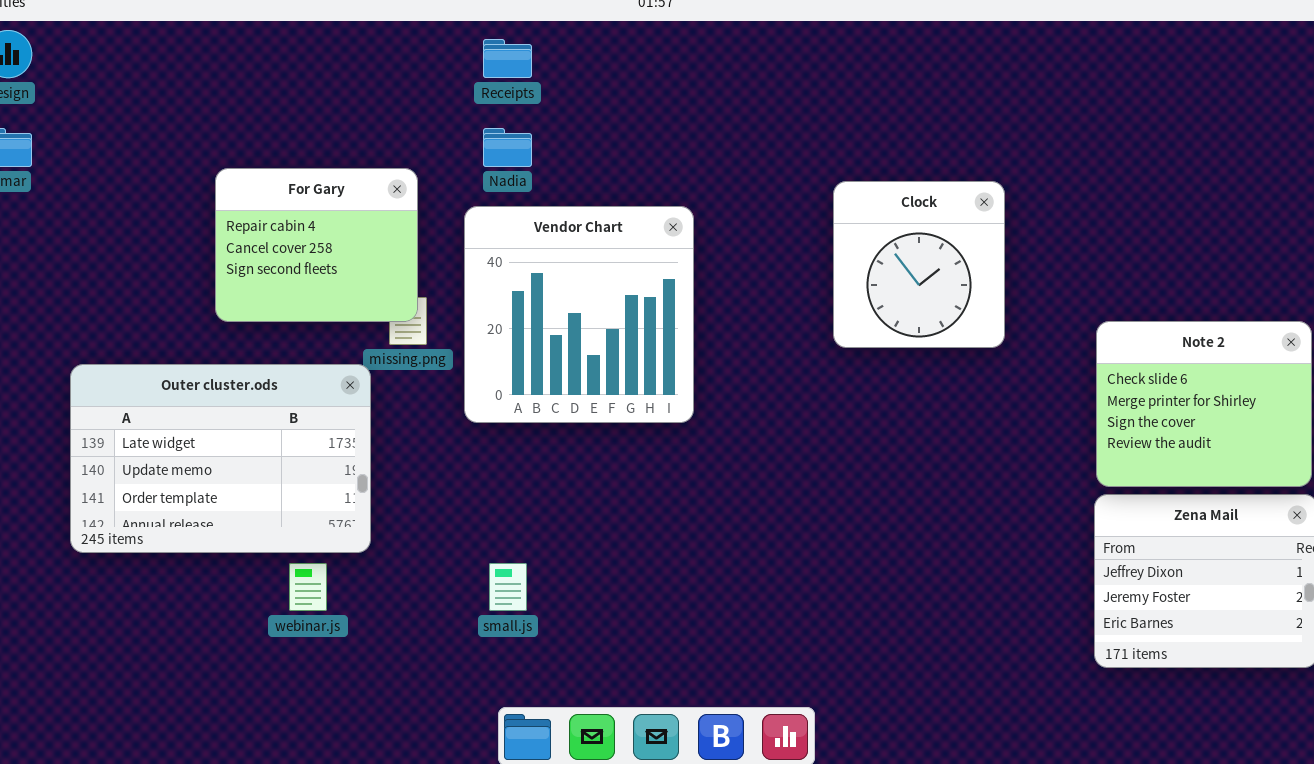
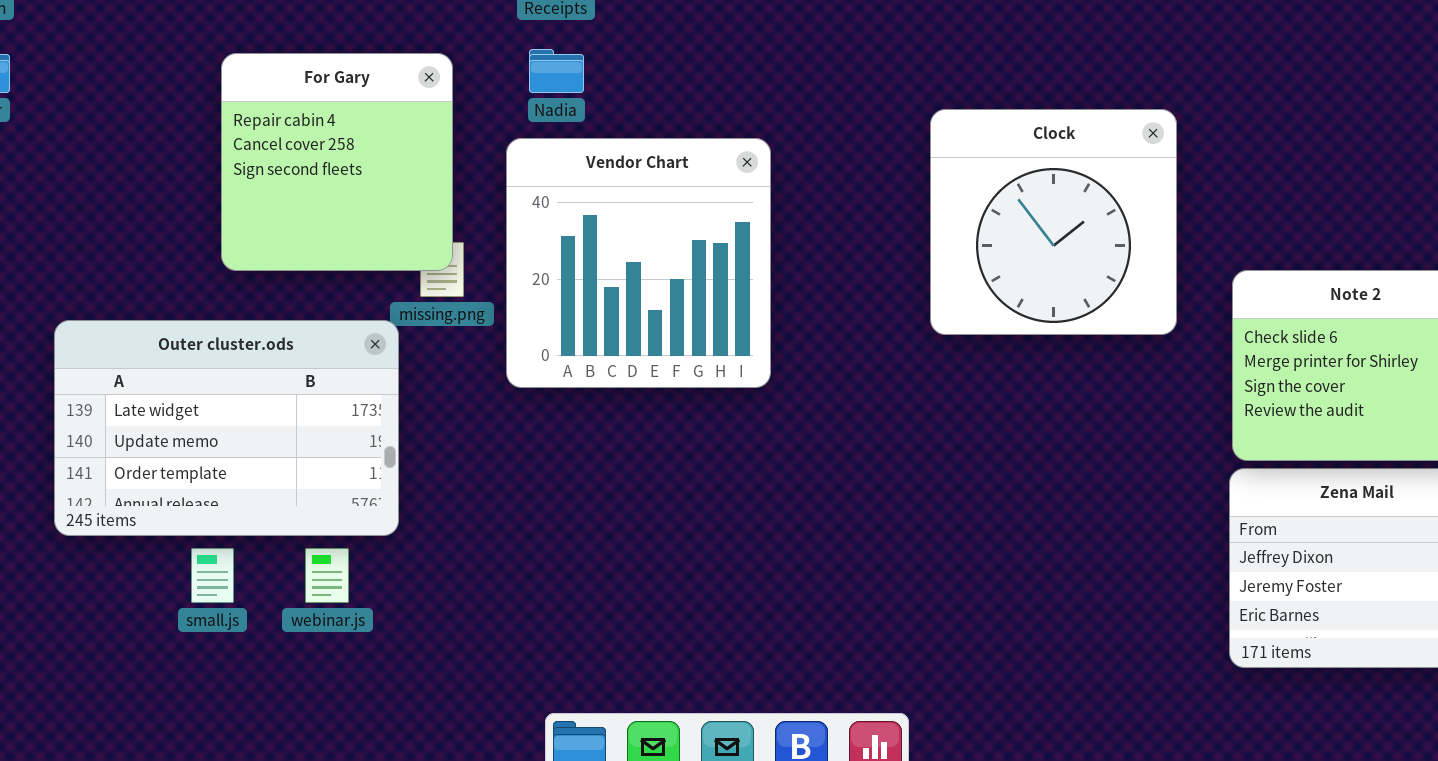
For Gary: [215,168,418,322] -> [221,53,453,271], resized
Clock: [833,181,1005,348] -> [930,109,1177,335], resized
small.js: [489,563,527,611] -> [191,548,234,603], moved

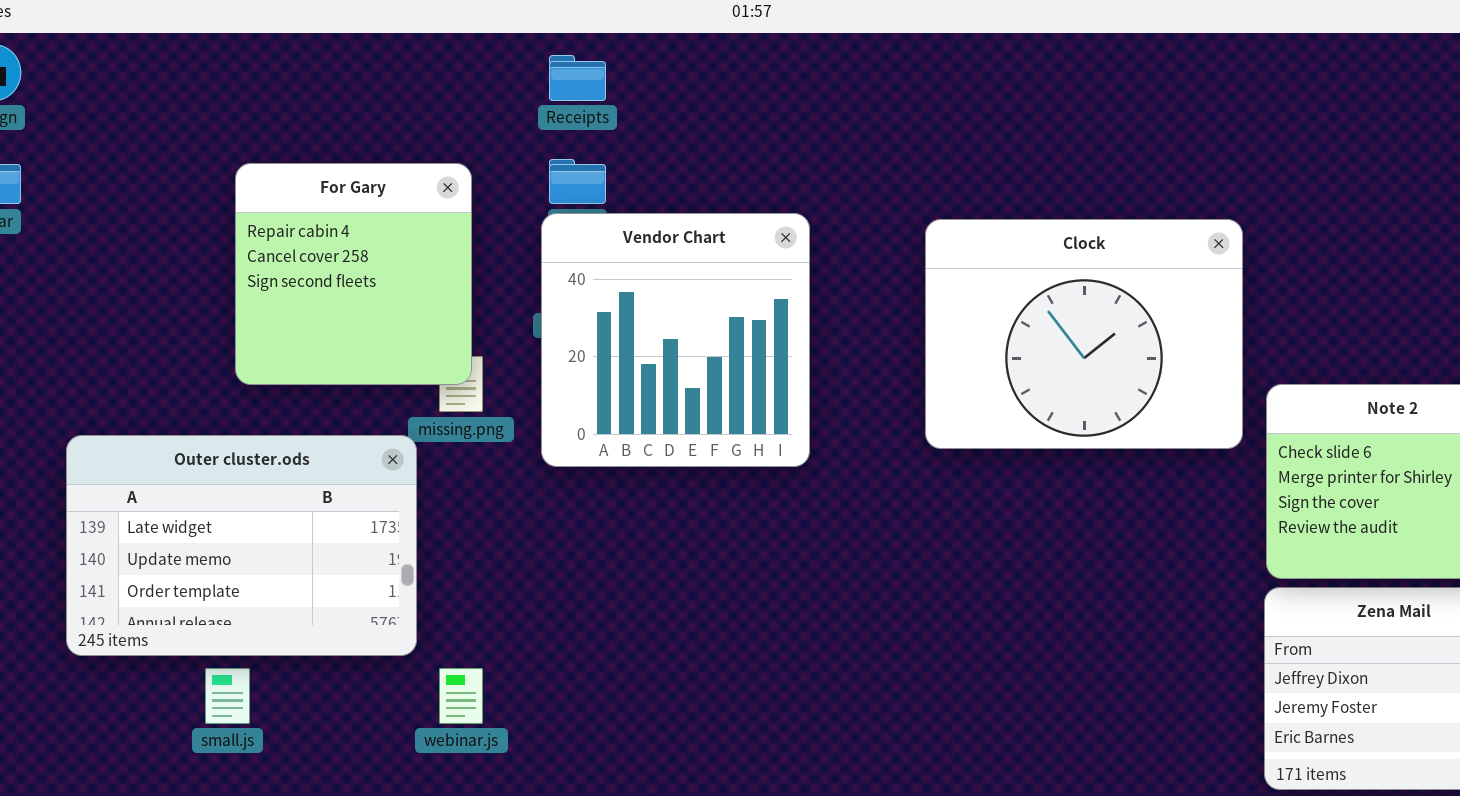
Clock: [930,109,1177,335] -> [925,219,1243,449], moved, resized
Vendor Chart: [506,138,771,388] -> [541,213,810,467], moved
webinar.js: [305,548,349,603] -> [439,668,483,724], moved

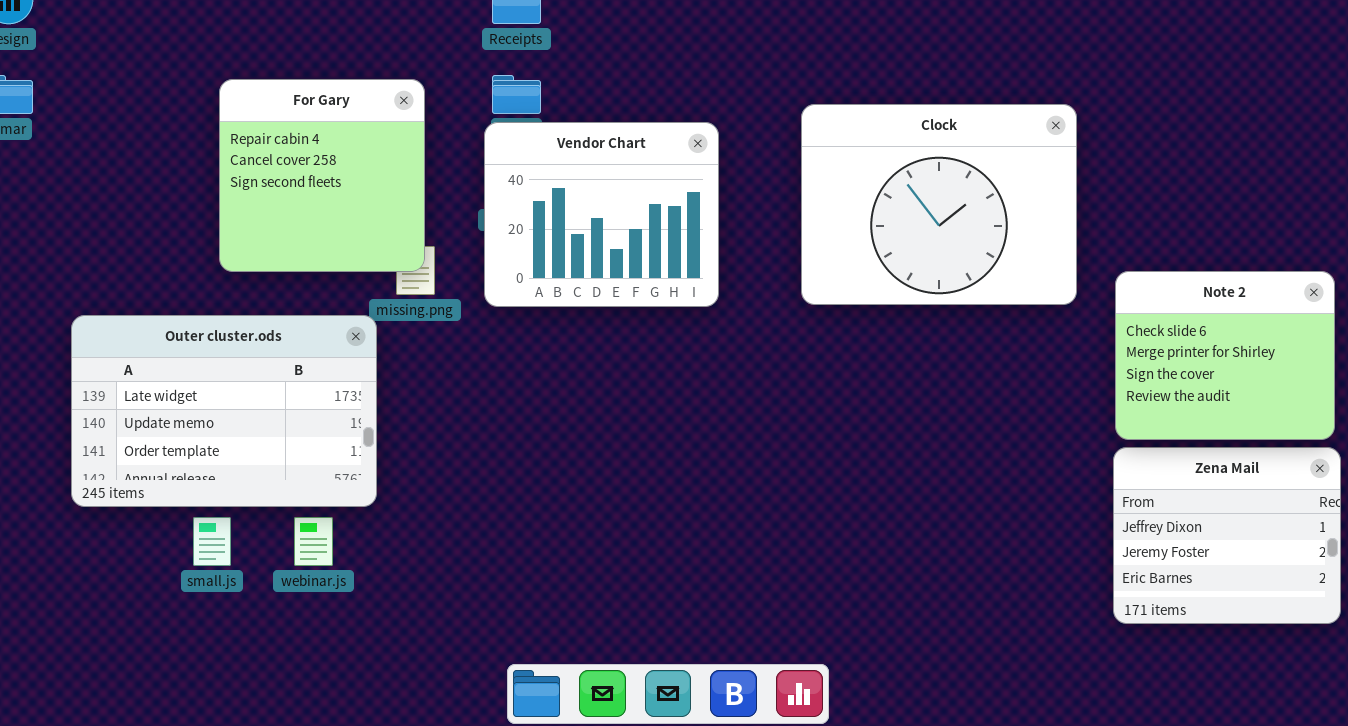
Vendor Chart: [541,213,810,467] -> [484,122,719,307], resized
Clock: [925,219,1243,449] -> [801,104,1077,305], moved
webinar.js: [439,668,483,724] -> [294,517,333,566], moved

